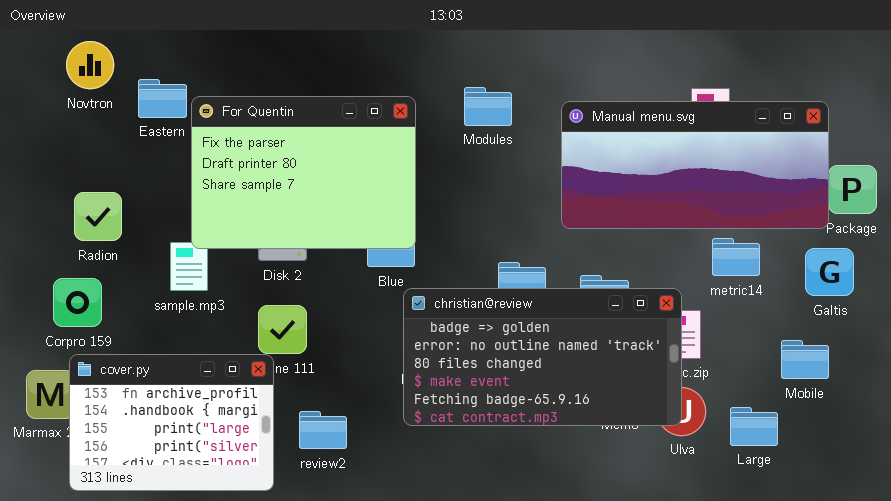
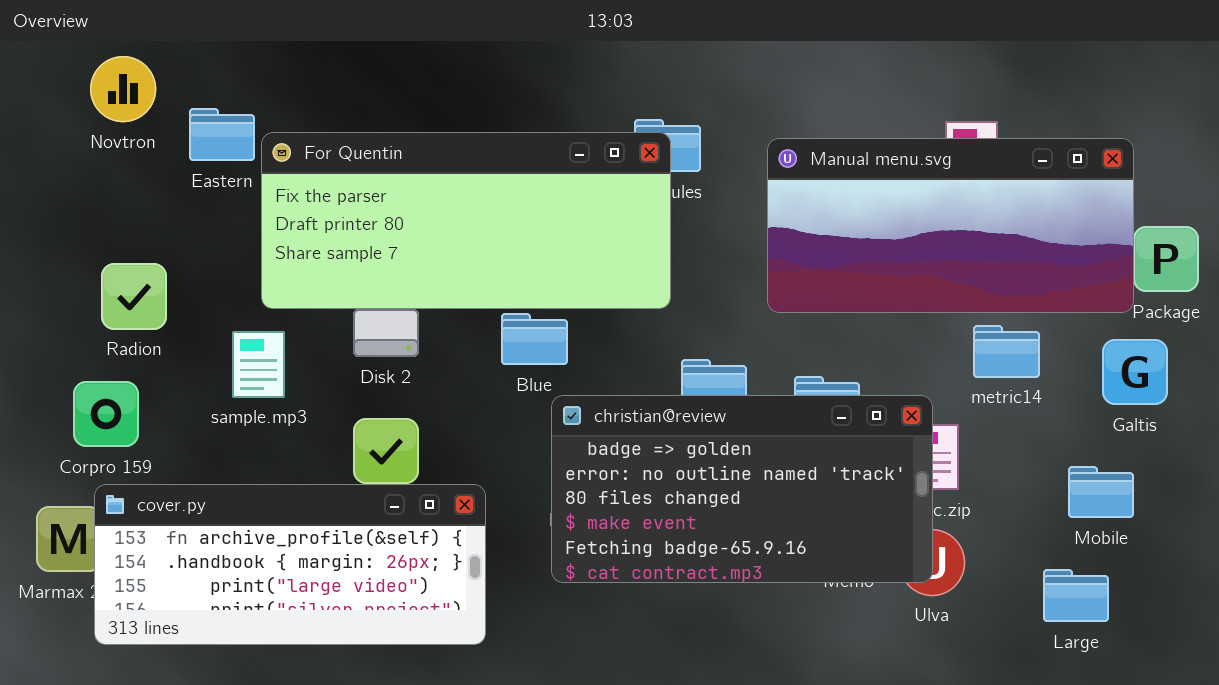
For Quentin: [191,96,416,249] -> [261,132,671,309], resized
cover.py: [69,354,274,491] -> [94,484,486,645], resized
Large: [730,407,778,446] -> [1043,569,1109,622], moved

